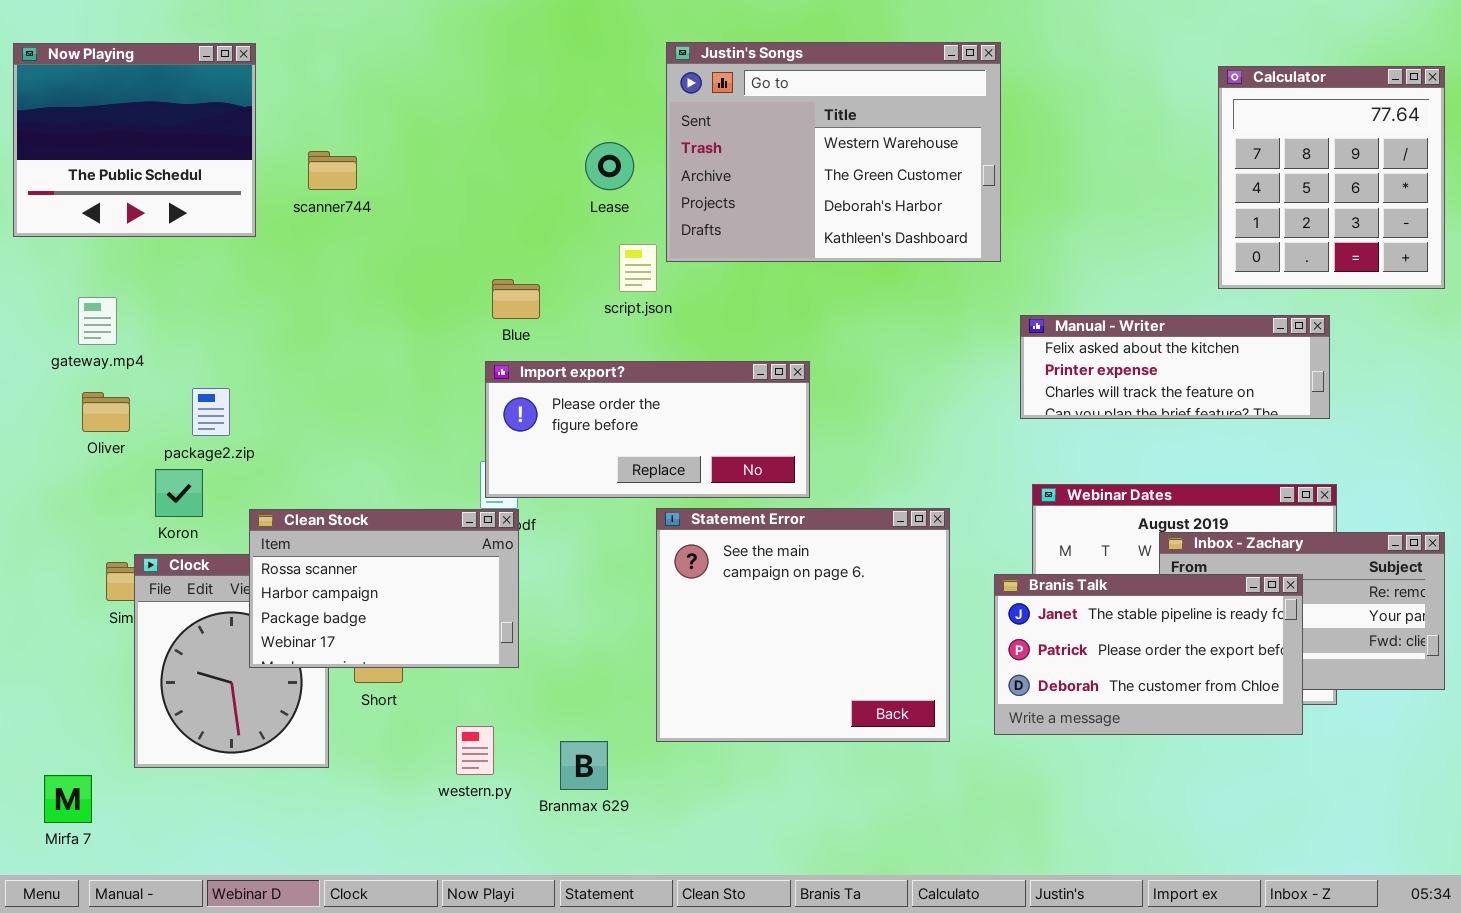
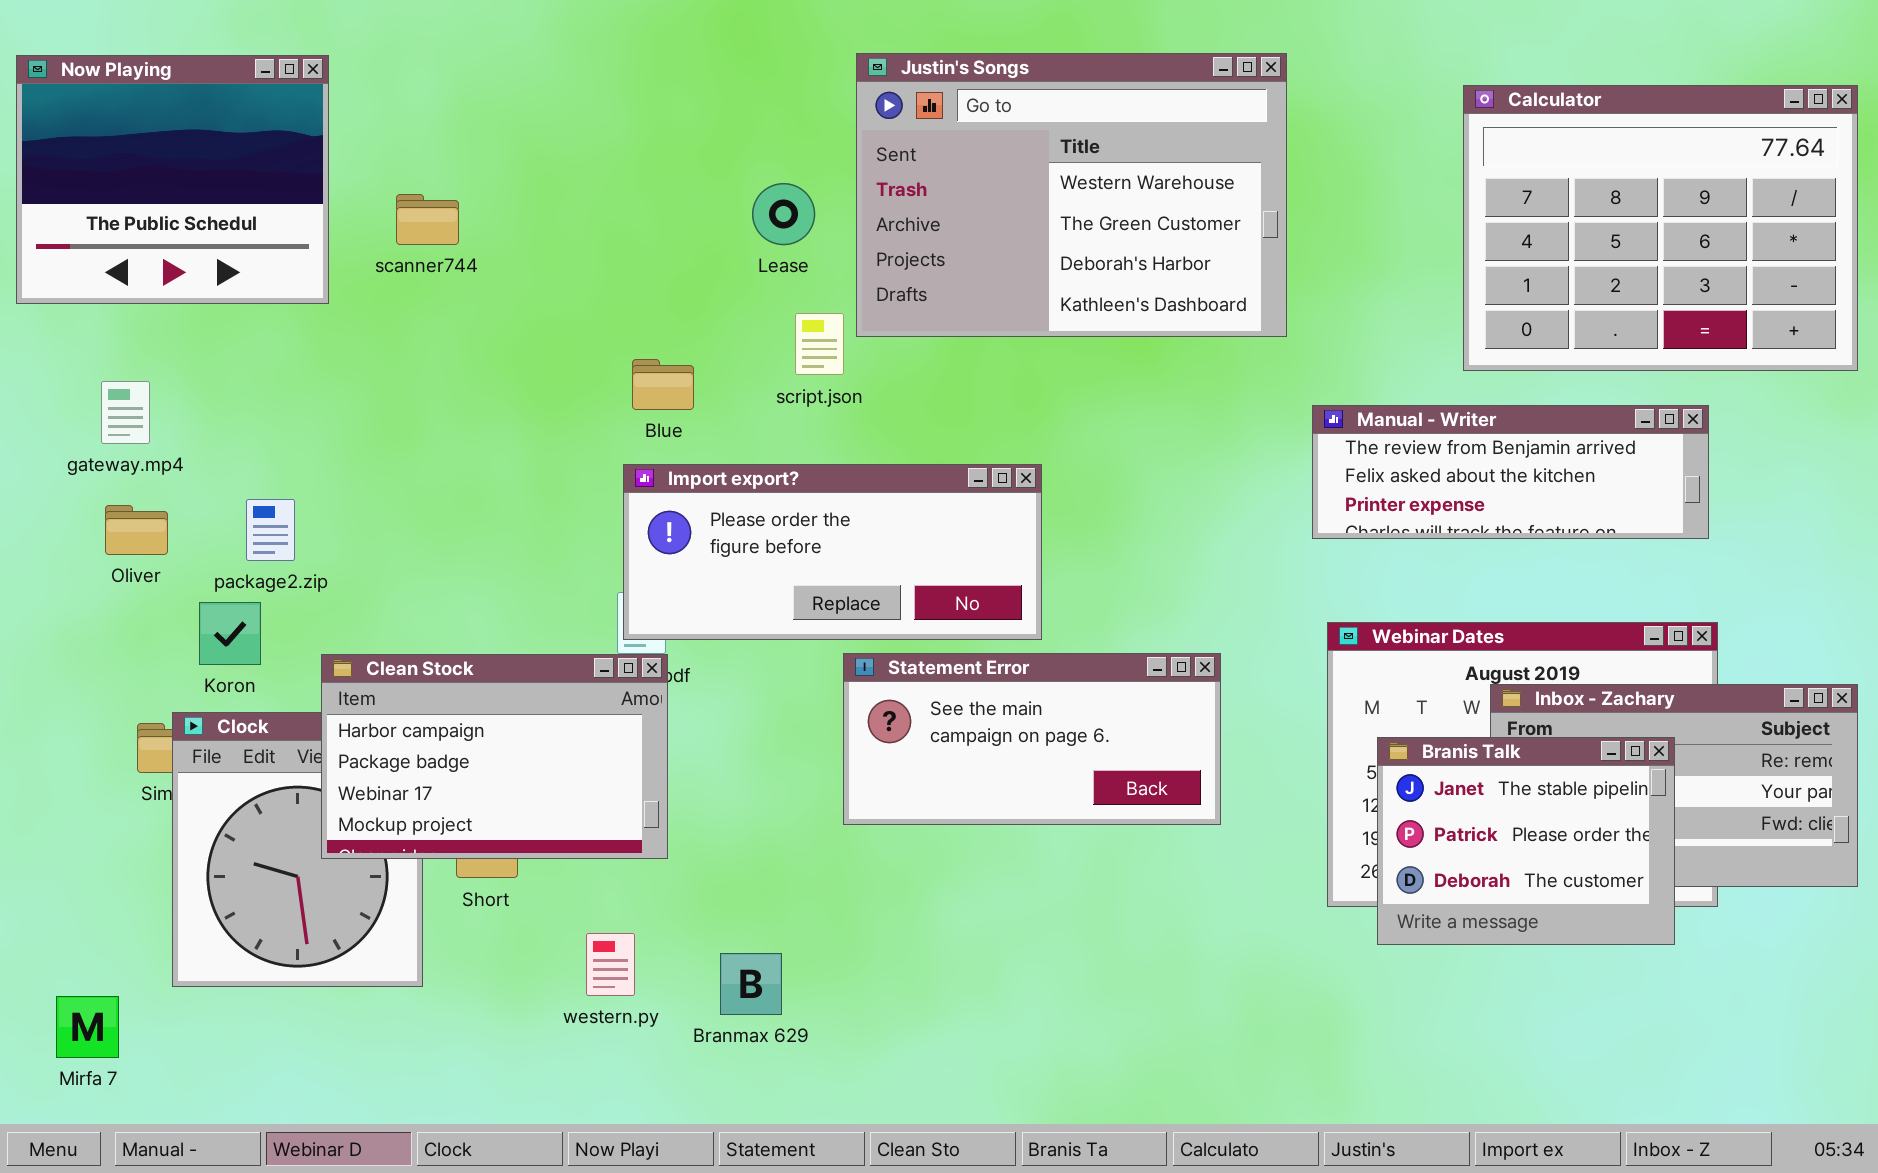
Calculator: [1218,66,1445,289] -> [1463,85,1858,371], resized
Manual - Writer: [1020,315,1330,419] -> [1312,405,1709,539], scrolled up 1 row
Statement Error: [656,508,950,742] -> [843,653,1221,825], resized
Clean Stock: [249,509,519,668] -> [321,654,668,859], scrolled down 1 row
Branis Talk: [994,574,1303,735] -> [1377,737,1675,945], resized

